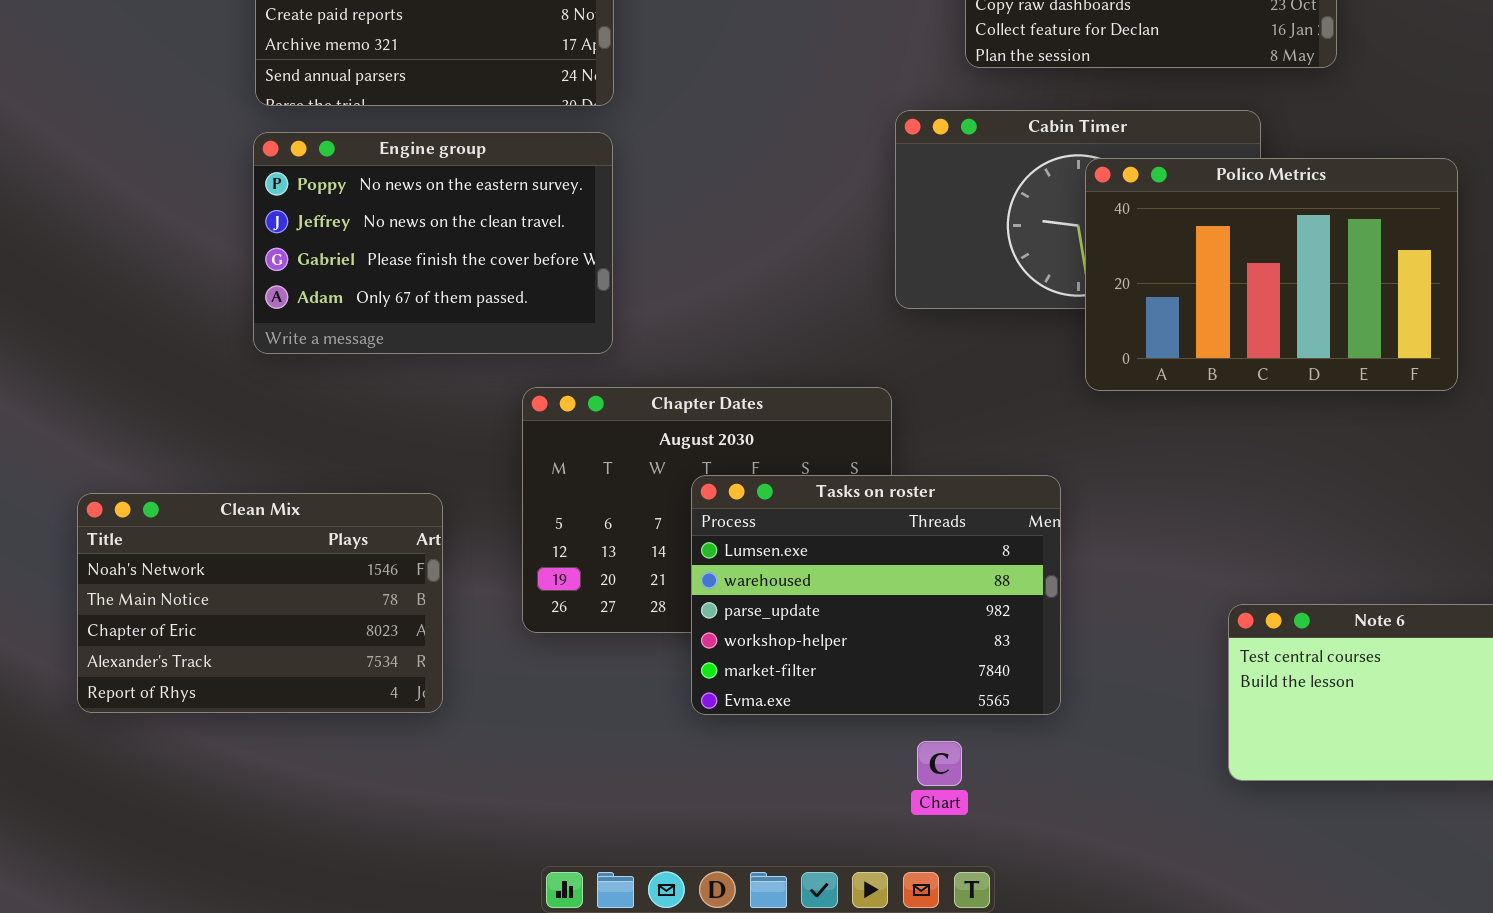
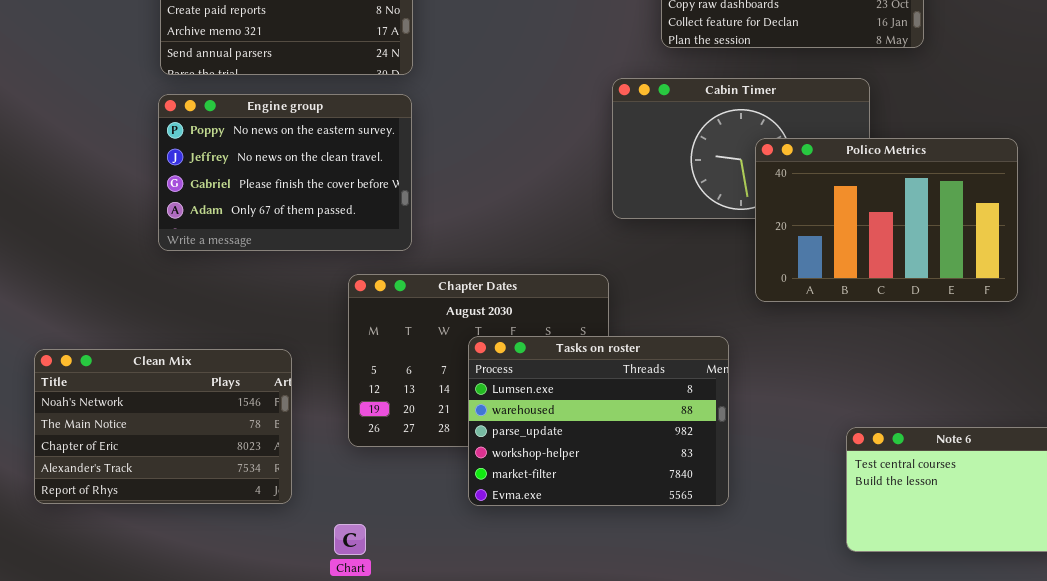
Polico Metrics: [1085,158,1458,391] -> [755,138,1018,302], moved
Chart: [917,741,962,786] -> [334,524,366,555], moved

